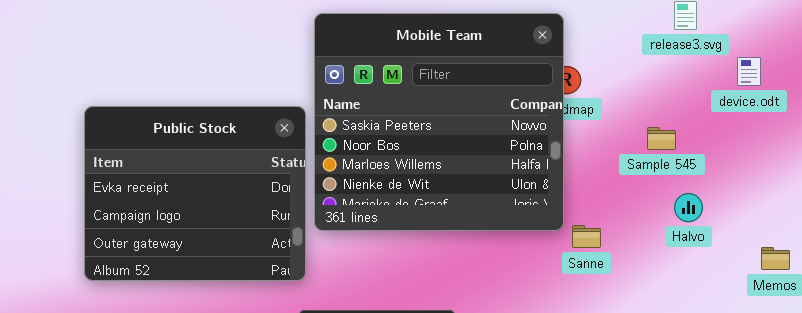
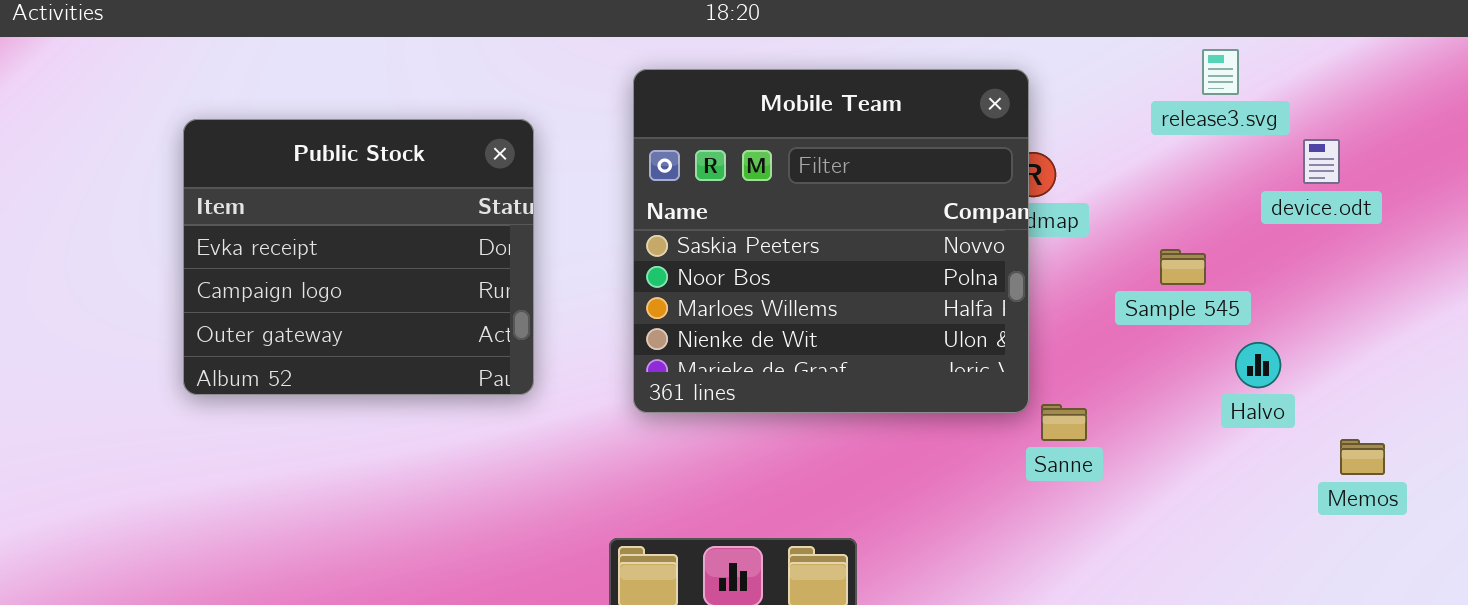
Public Stock: [84,106,306,281] -> [183,119,534,395], moved
Halvo: [674,193,703,222] -> [1235,342,1281,388], moved

